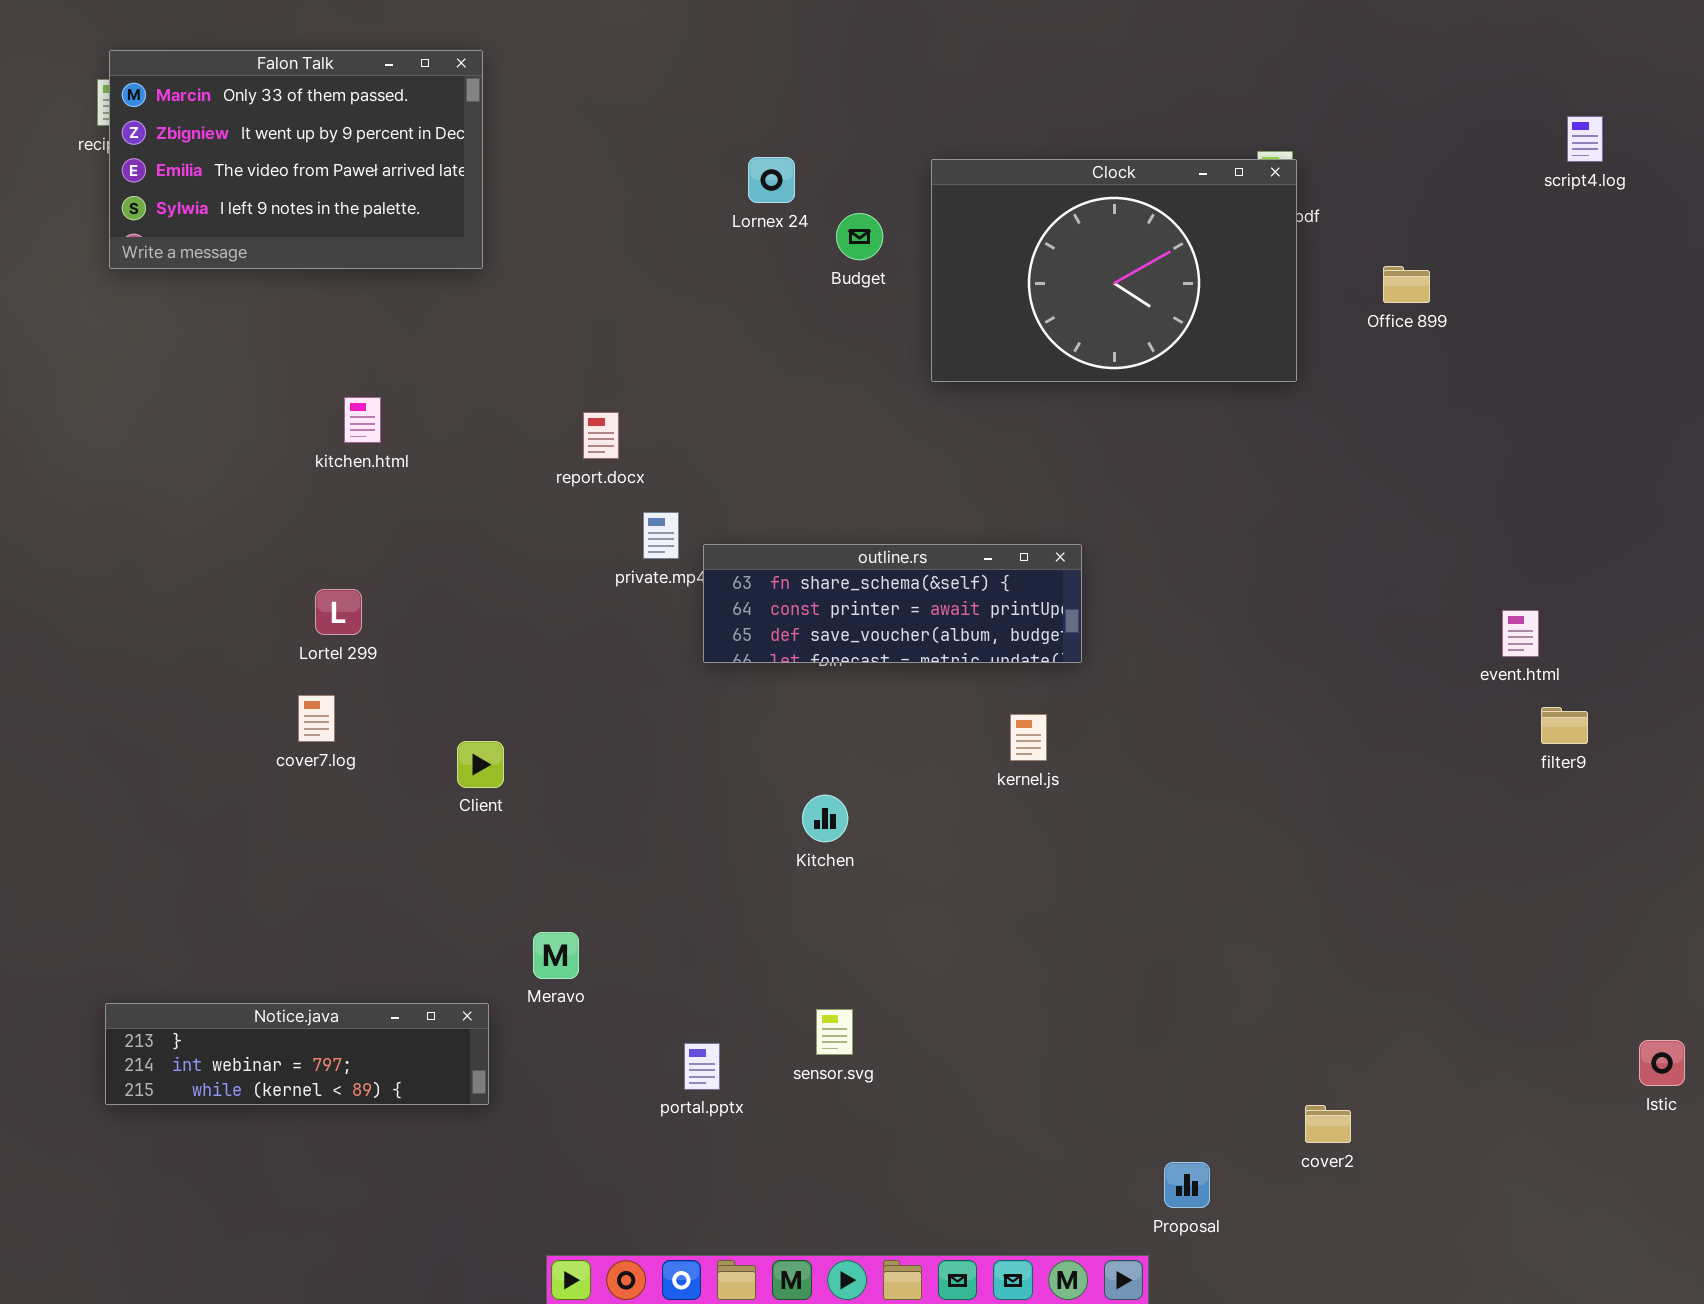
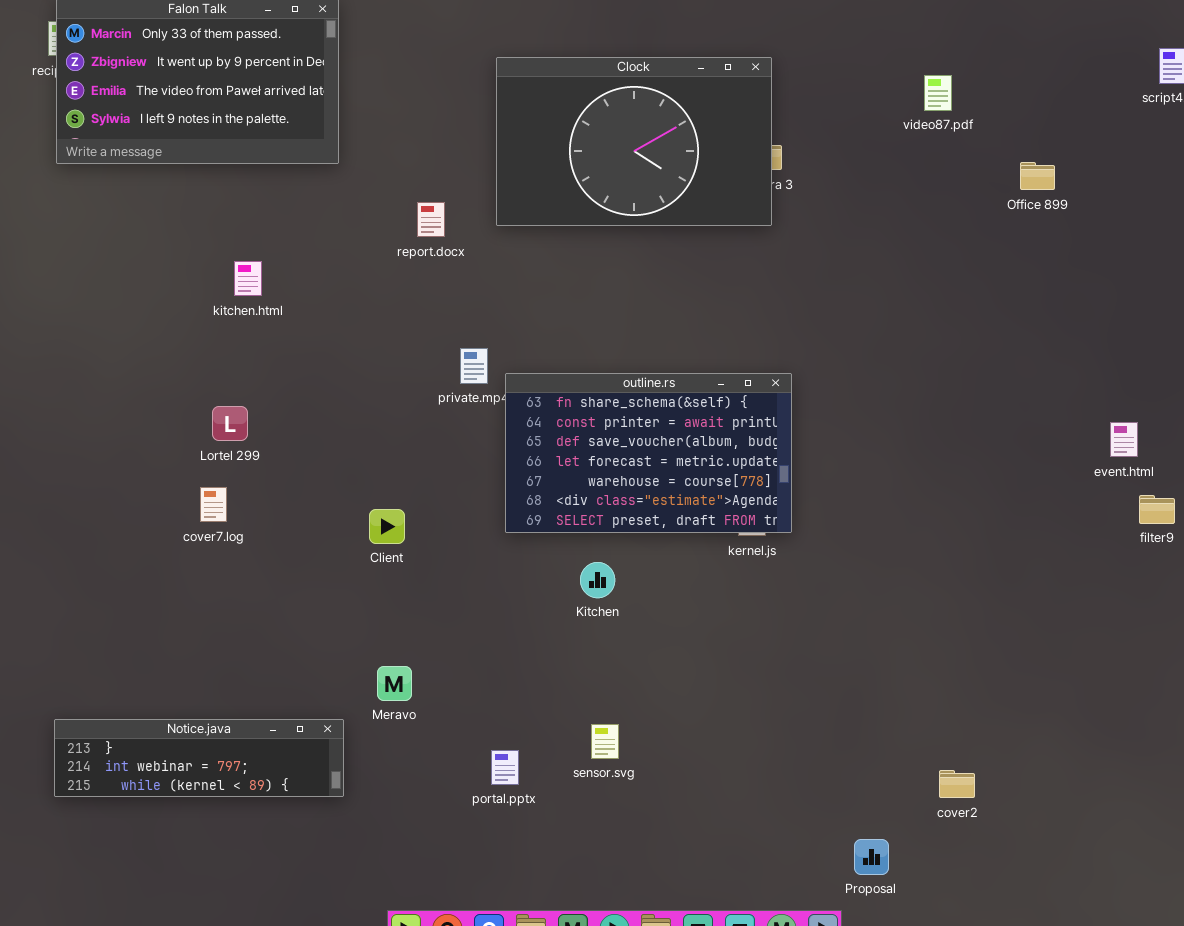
Clock: [931,159,1297,382] -> [496,57,772,226], moved
report.docx: [583,412,619,459] -> [417,202,445,237], moved
outline.rs: [703,544,1082,663] -> [505,373,792,533], resized
Client: [457,741,504,788] -> [369,509,405,544], moved
cover2: [1305,1105,1351,1143] -> [939,770,975,798], moved

